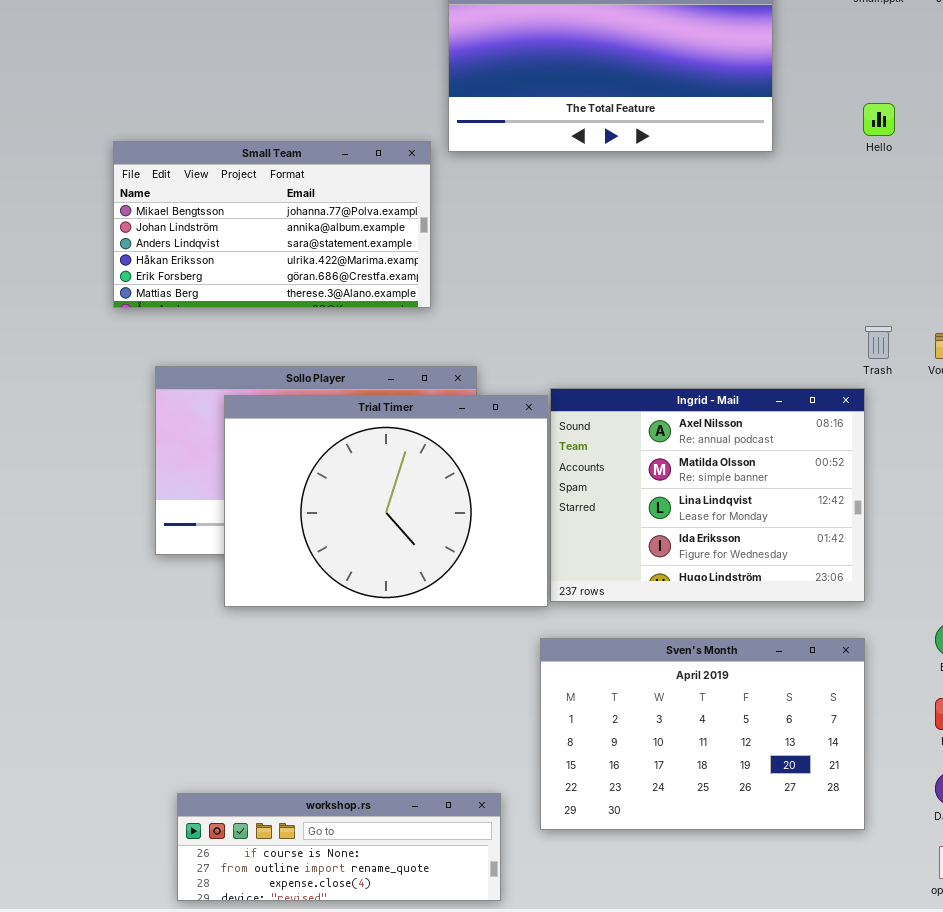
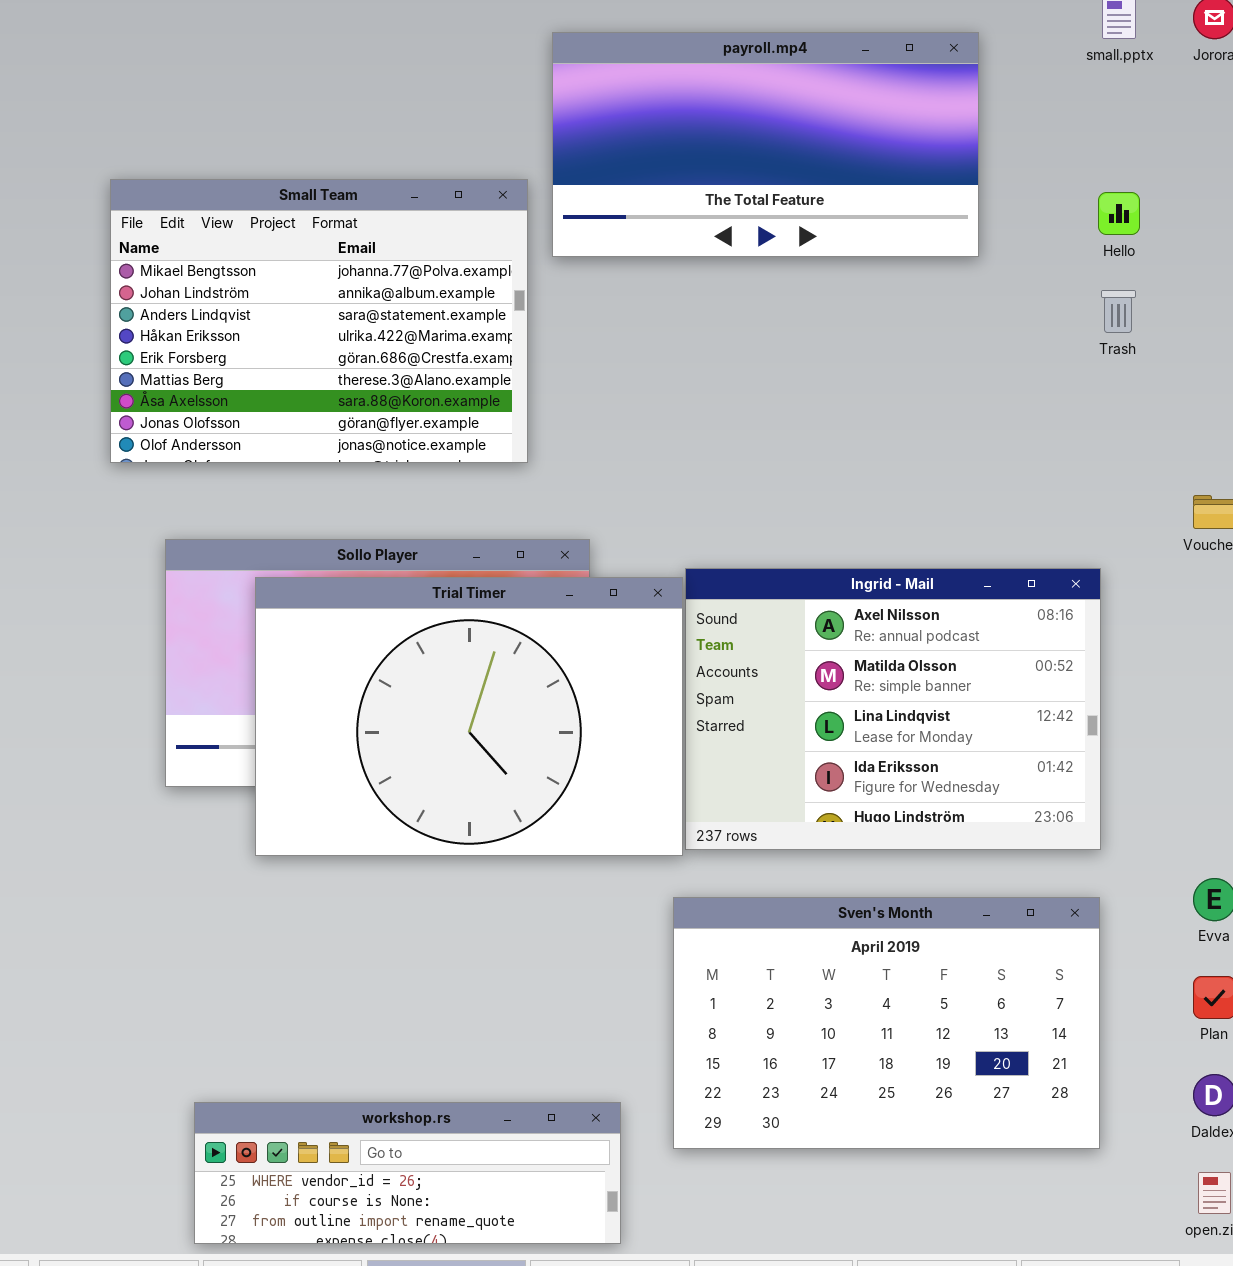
Small Team: [113,141,431,308] -> [110,179,528,463], resized
Trash: [865,326,892,359] -> [1101,290,1136,333], moved
workshop.rs: [177,793,501,901] -> [194,1102,621,1244], scrolled up 1 row

